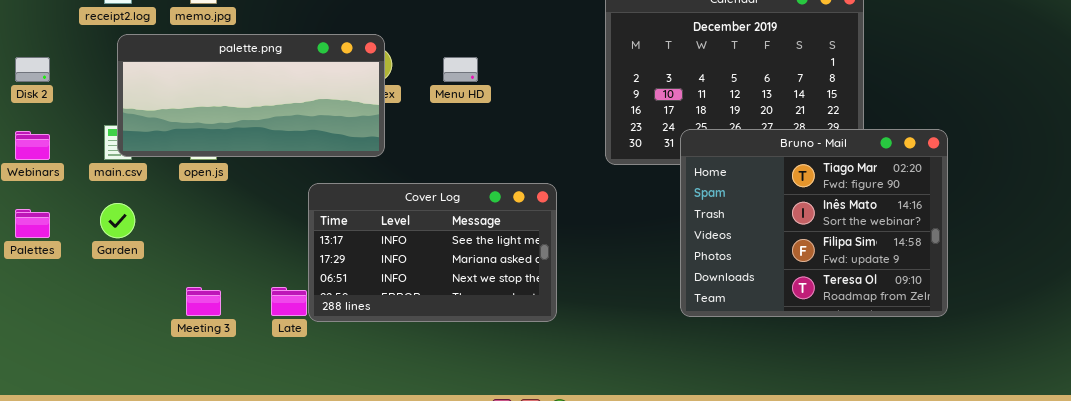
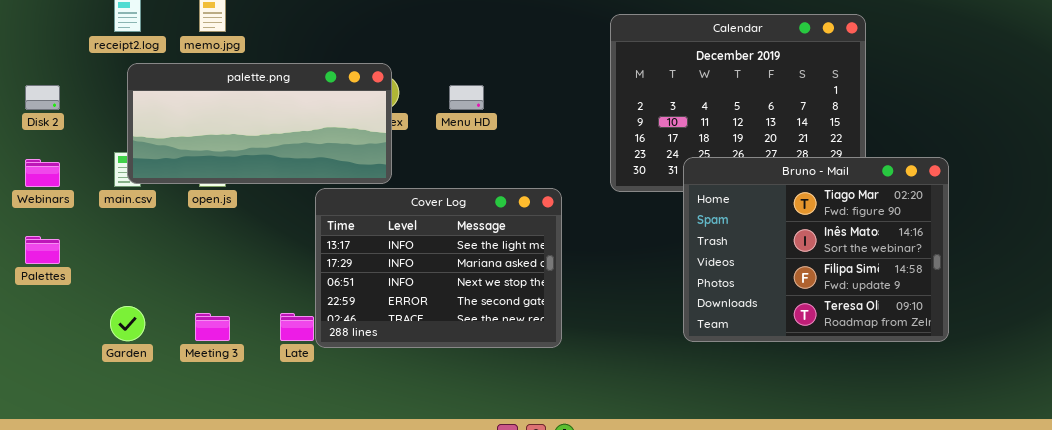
Cover Log: [308,183,557,322] -> [315,188,562,348], resized
Garden: [100,203,135,238] -> [110,306,145,341], moved

